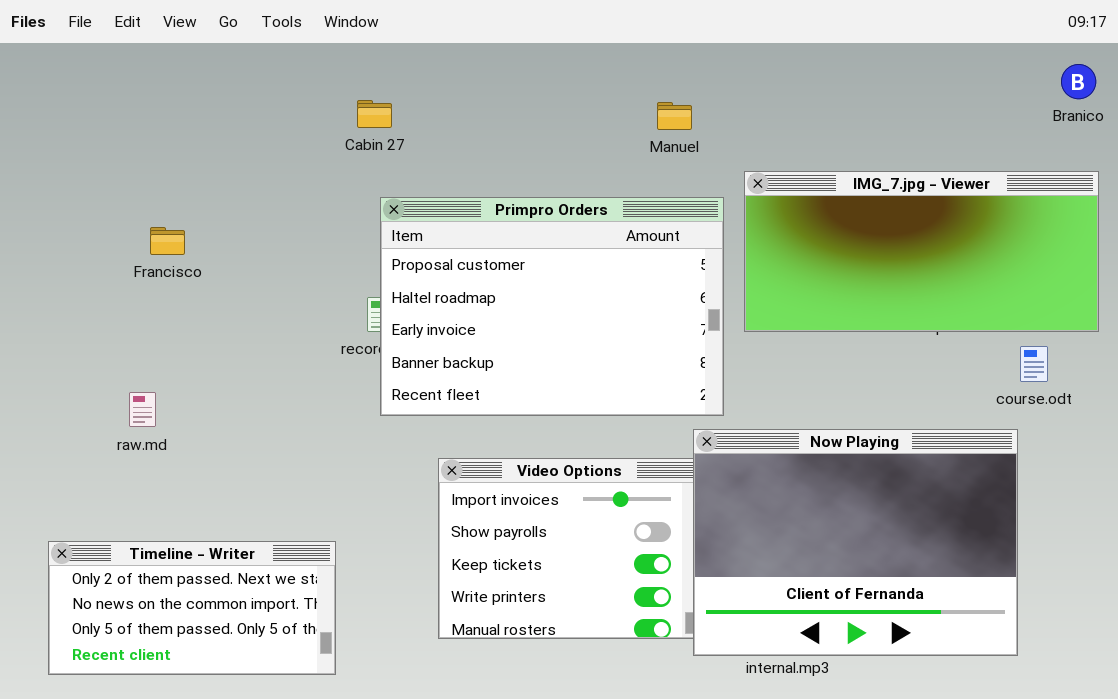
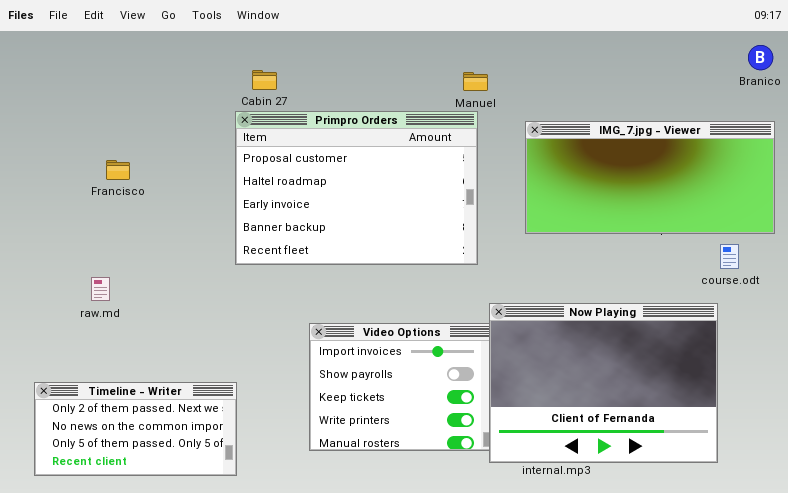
Primpro Orders: [380,197,724,416] -> [235,111,478,265], moved

